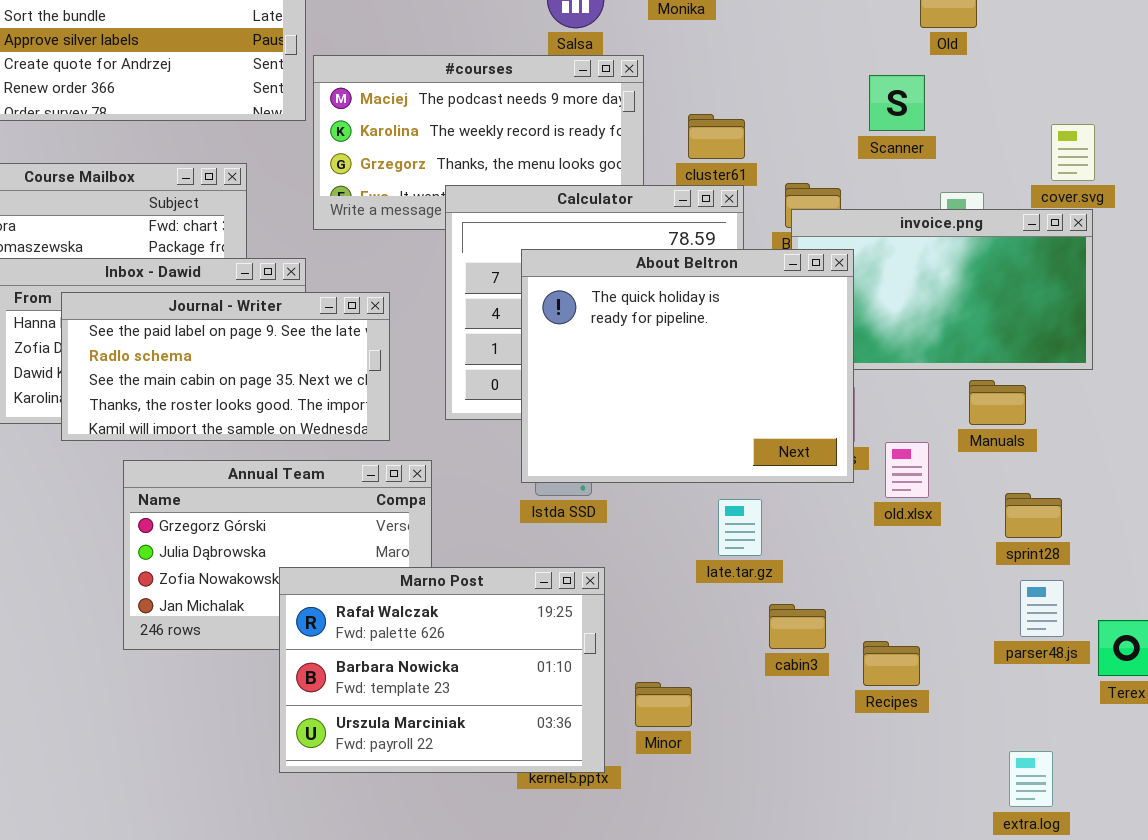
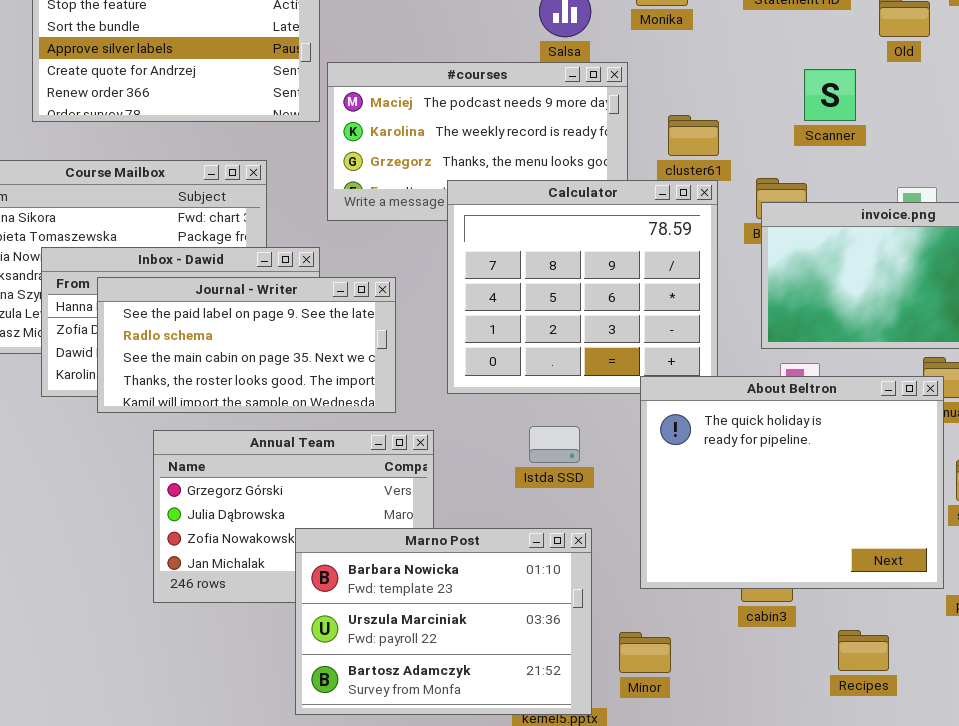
Scanner: [869,75,925,131] -> [804,69,856,121], moved
About Beltron: [521,249,854,483] -> [640,376,944,589], moved
Marno Post: [279,567,605,773] -> [295,528,592,715], scrolled down 1 row
Recipes: [863,641,920,686] -> [838,630,889,671], moved

